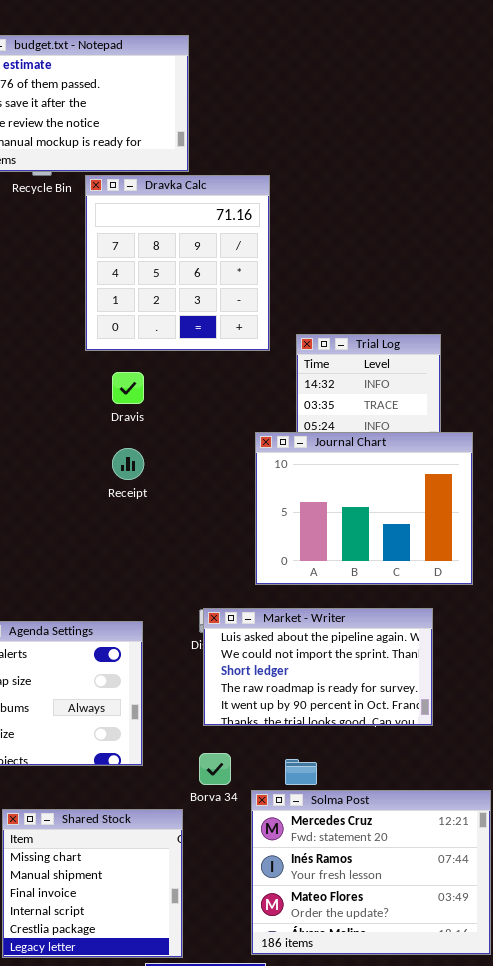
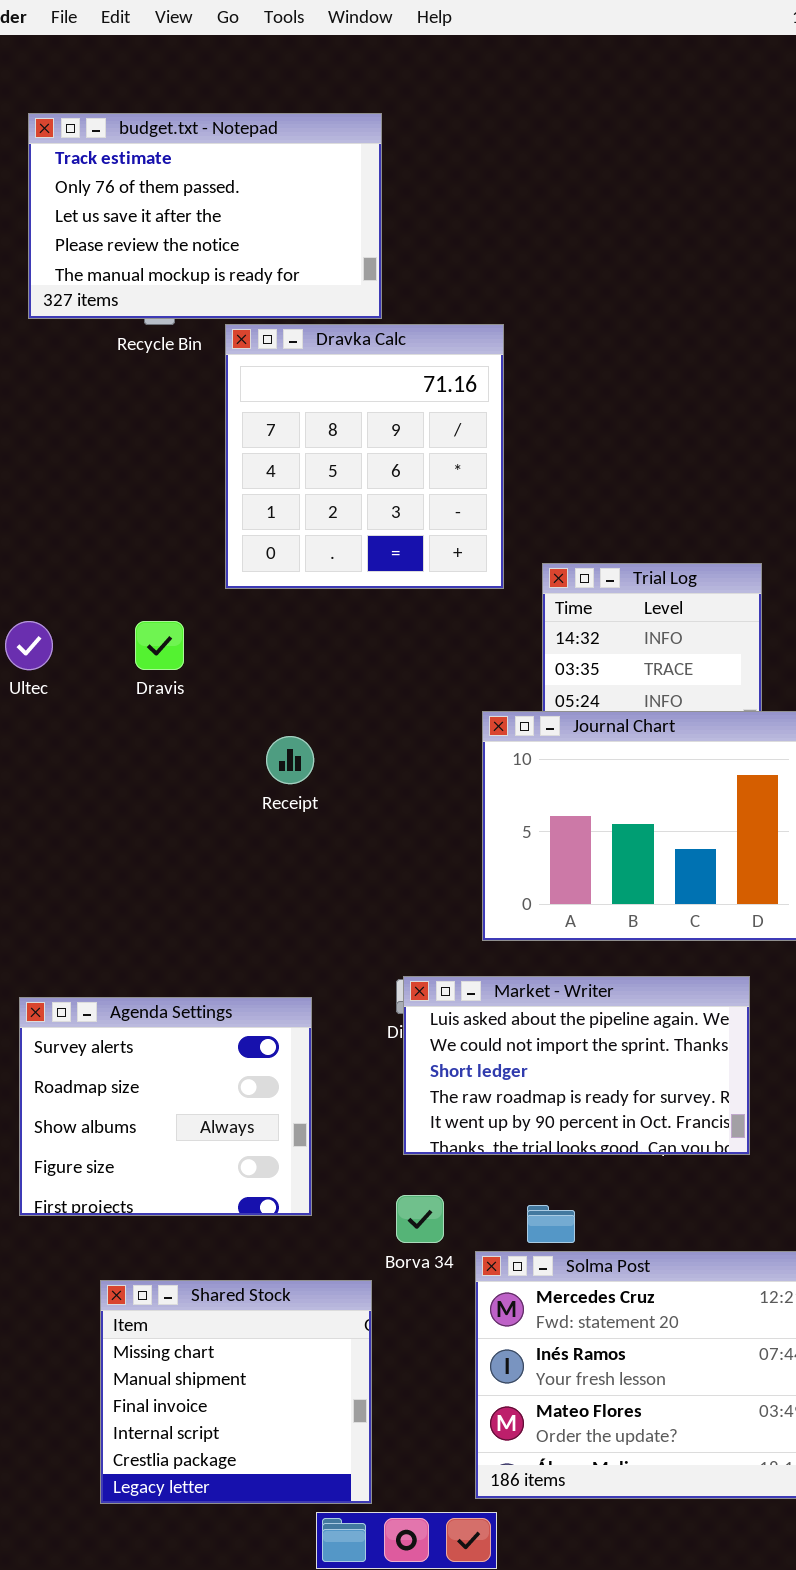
Dravis: [112,372,144,404] -> [135,621,184,670], moved

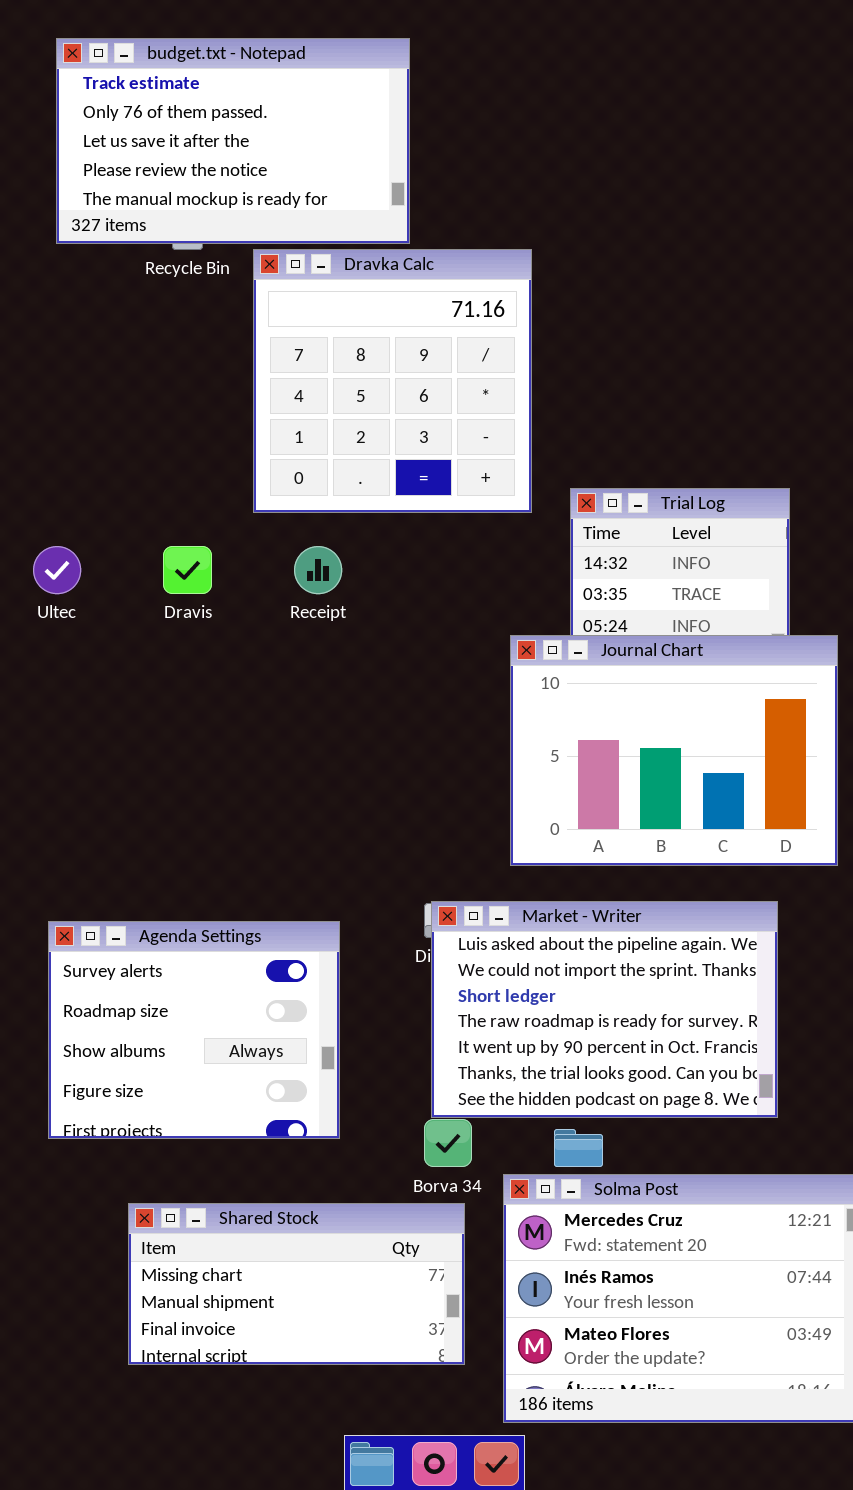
Receipt: [266,736,314,784] -> [294,546,342,594], moved
Market - Writer: [403,976,750,1155] -> [431,901,778,1118], resized
Shared Stock: [100,1280,372,1504] -> [128,1203,465,1365], resized

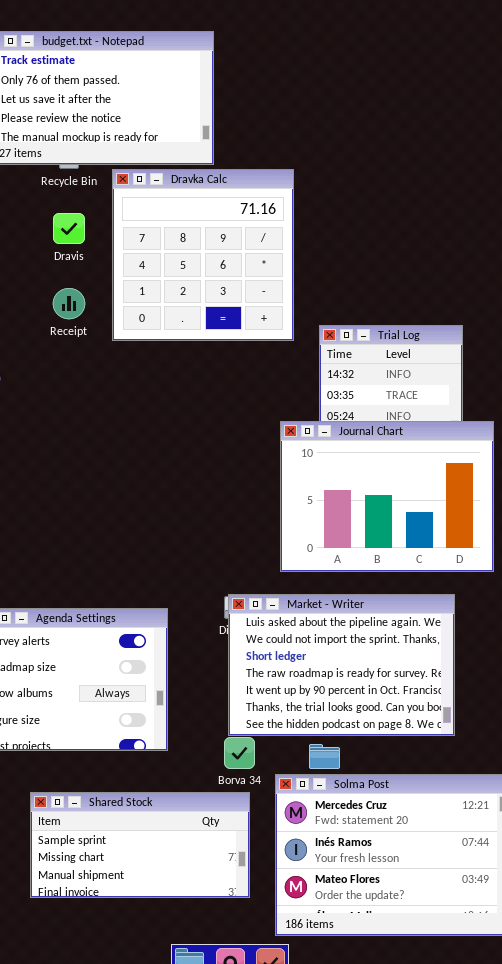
Dravis: [163,546,212,594] -> [53,213,85,244], moved
Receipt: [294,546,342,594] -> [53,288,85,319], moved
Shared Stock: [128,1203,465,1365] -> [30,792,250,898], scrolled up 1 row

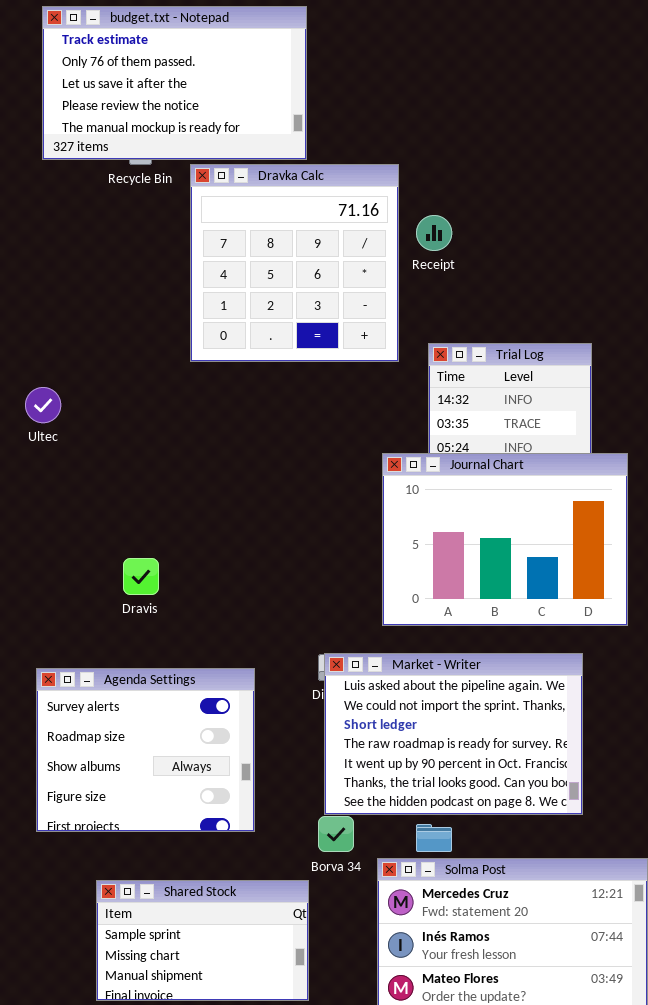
Dravis: [53,213,85,244] -> [123,558,159,595], moved
Receipt: [53,288,85,319] -> [416,215,452,251], moved
Shared Stock: [30,792,250,898] -> [96,880,309,1001], resized

